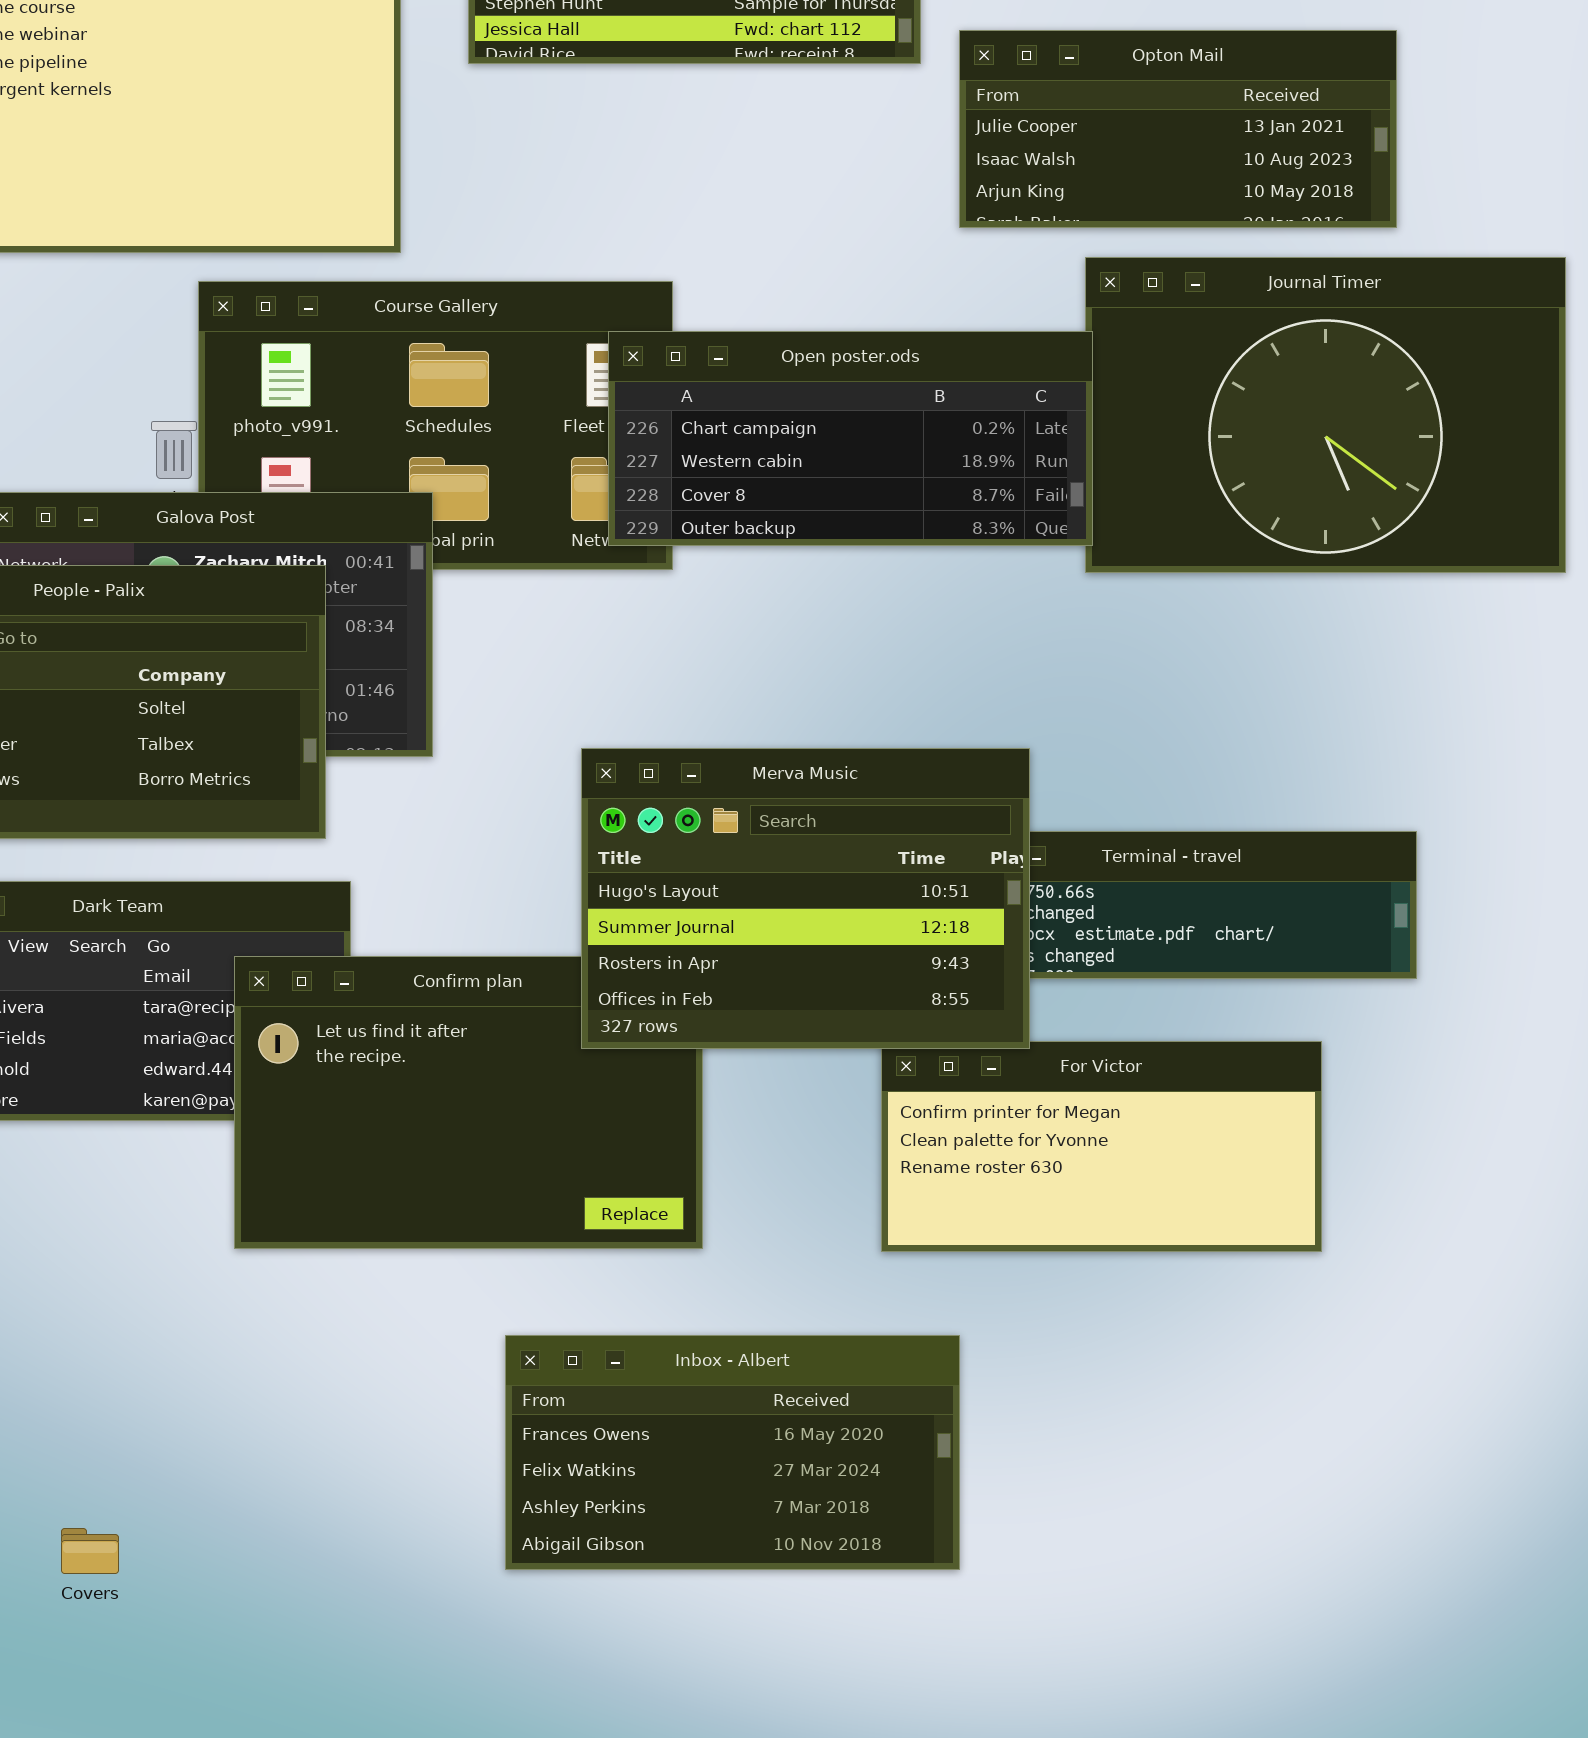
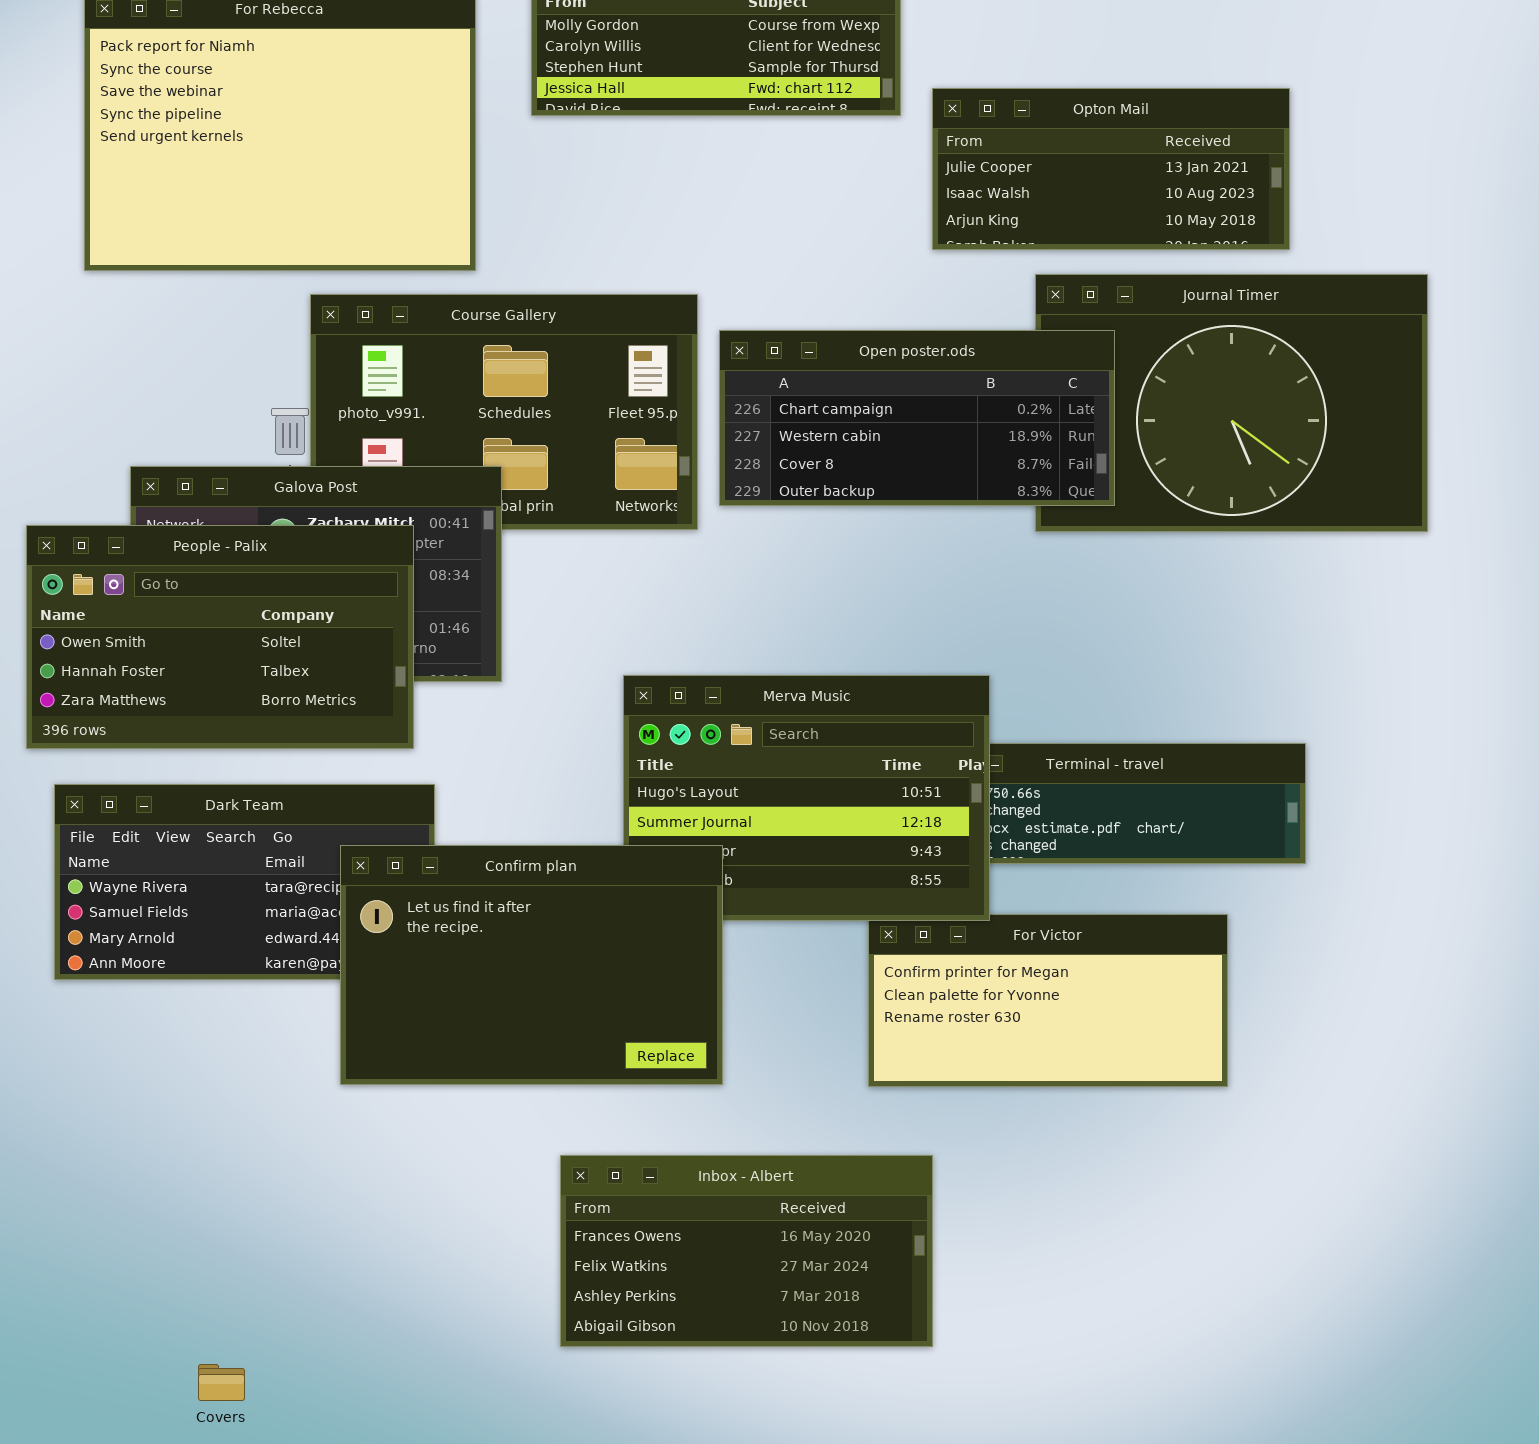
Open poster.ods: [608,331,1093,546] -> [719,330,1115,506], moved
Confirm plan: [234,956,703,1249] -> [340,845,723,1085], raised
Covers: [61,1528,119,1574] -> [198,1364,245,1401], moved

